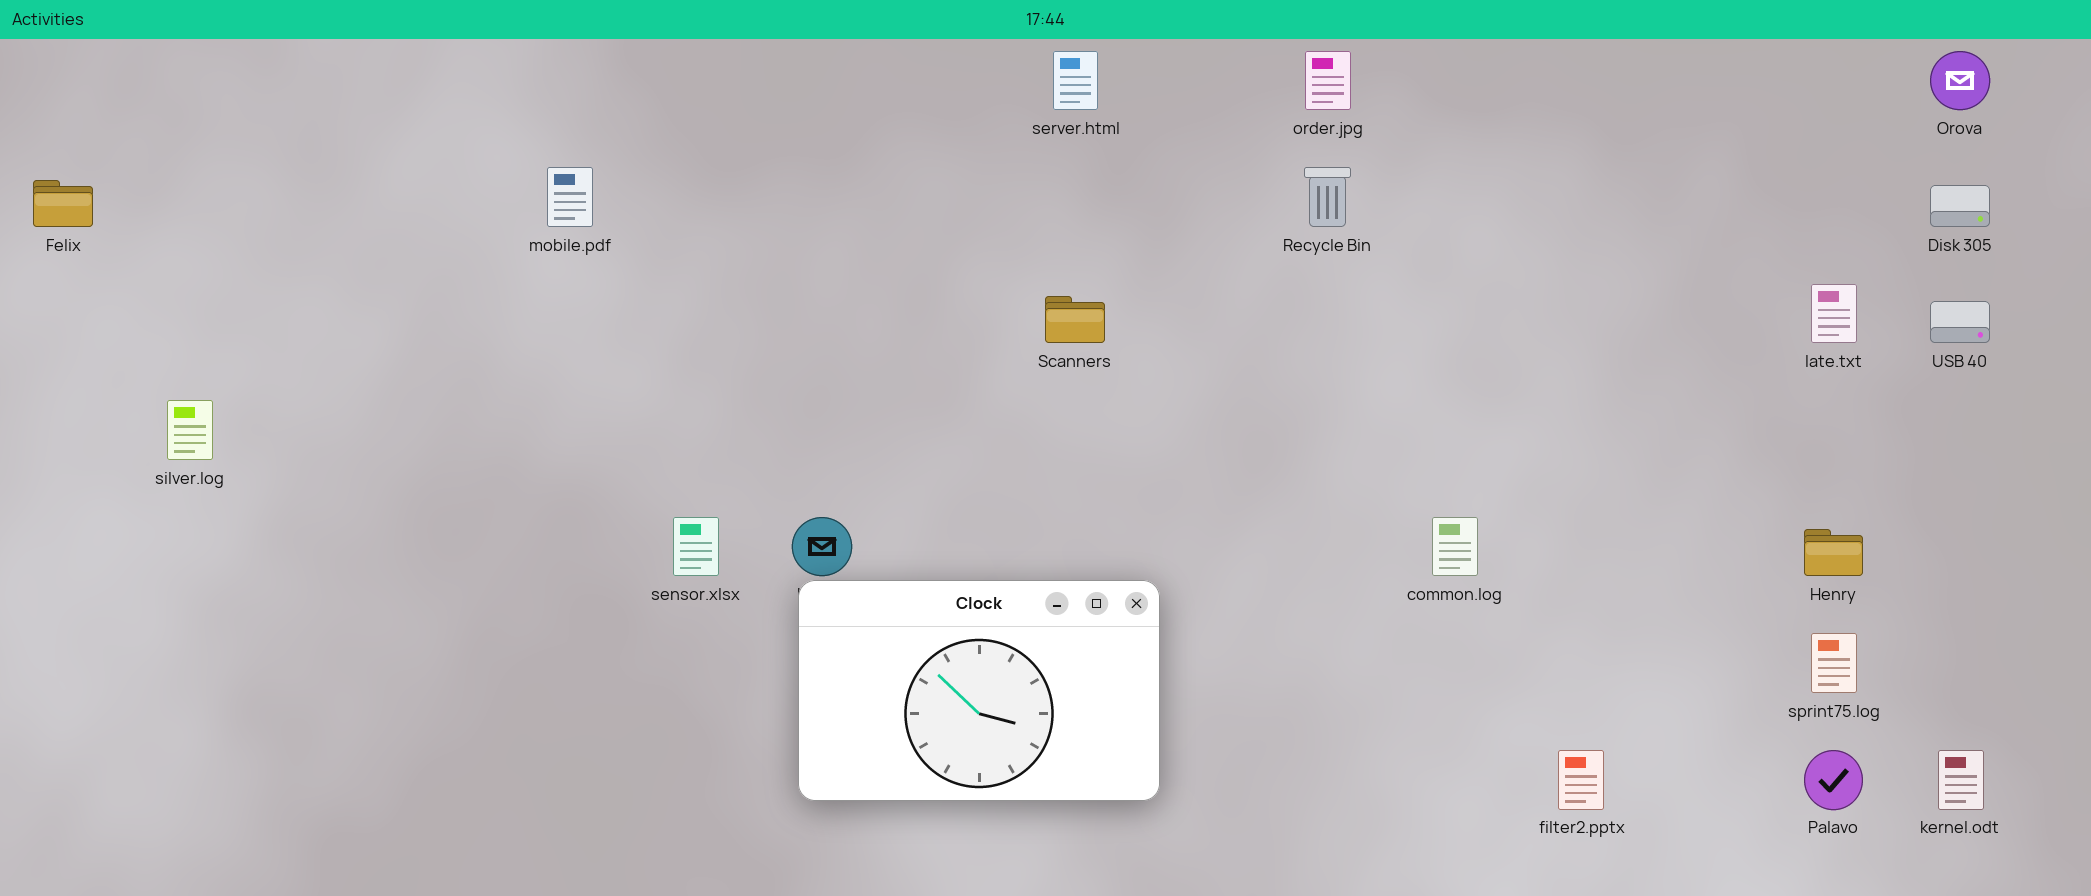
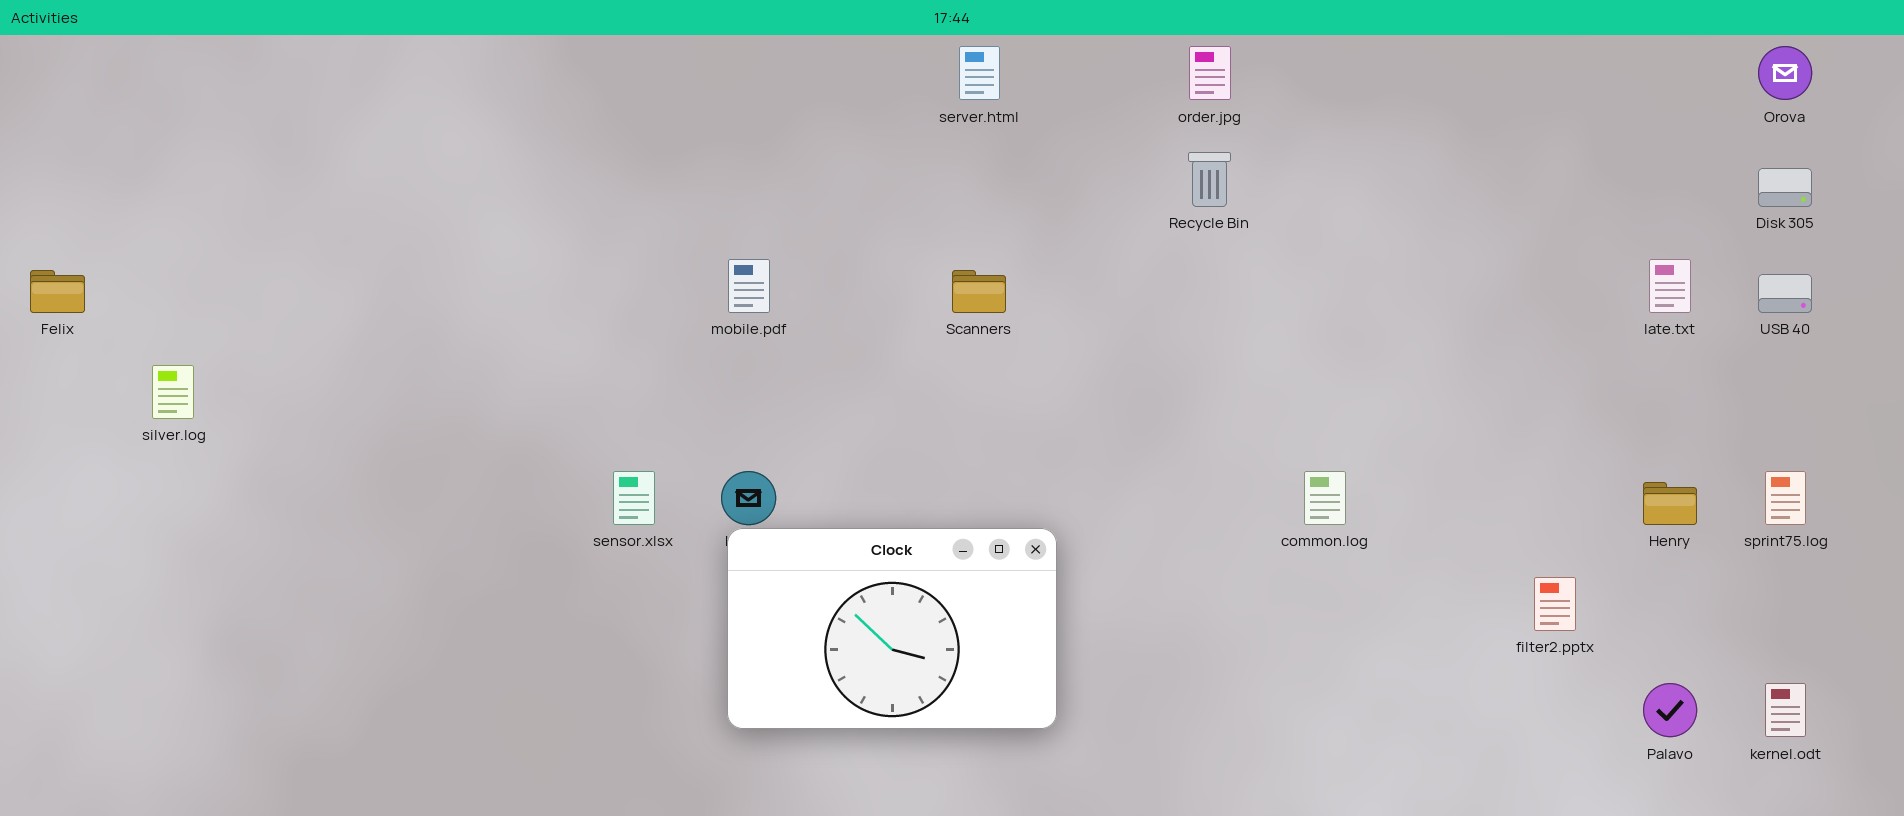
mobile.pdf: [547,167,593,227] -> [728,259,770,313], moved
Felix: [33,180,93,227] -> [30,270,85,313], moved
sprint75.log: [1811,633,1857,693] -> [1765,471,1806,525], moved
filter2.pptx: [1558,750,1604,810] -> [1534,577,1576,631], moved

